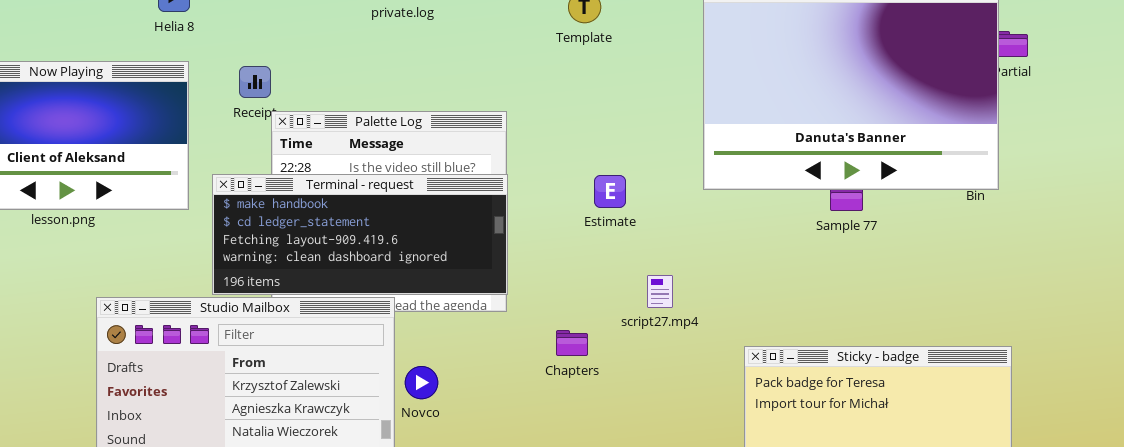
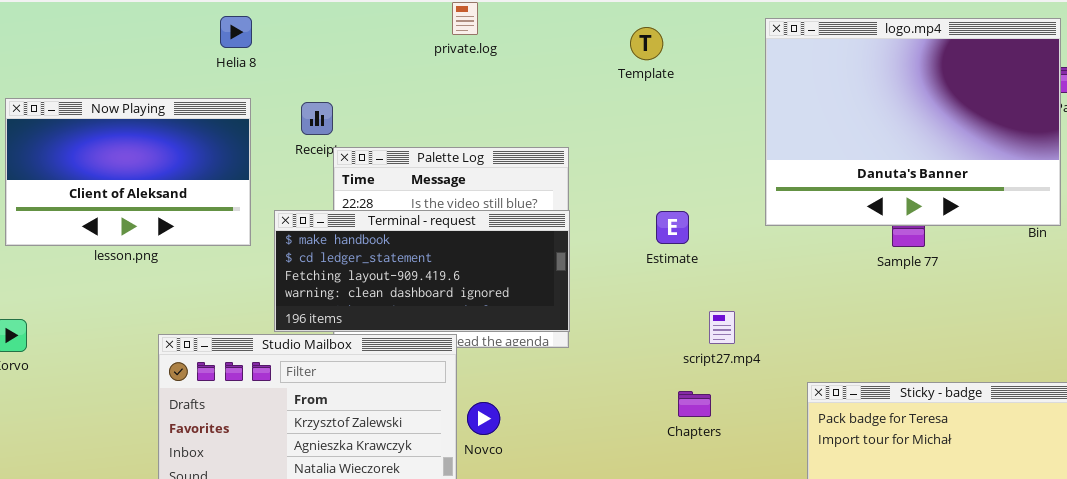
Chapters: [556,330,588,356] -> [678,391,711,417], moved

